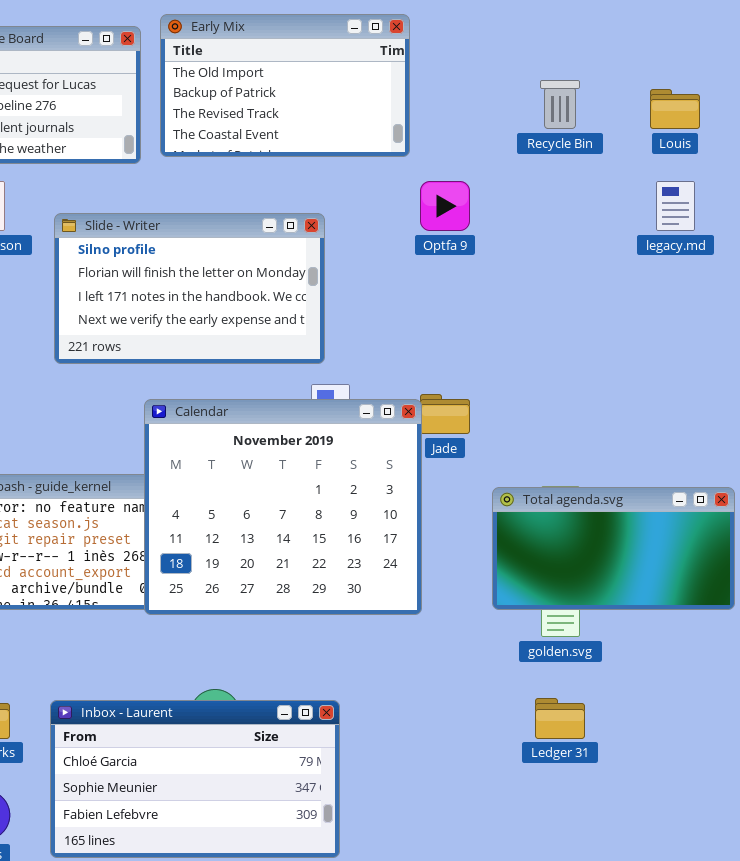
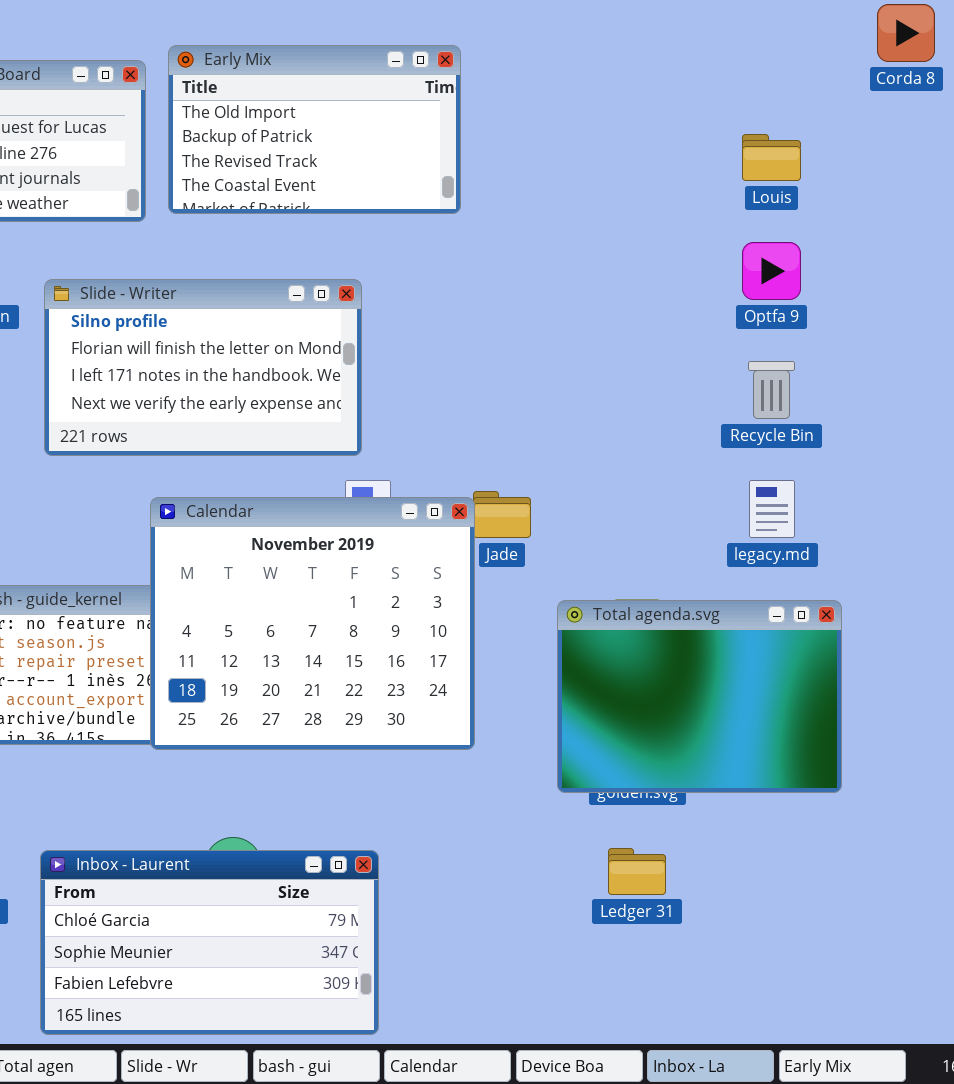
Recycle Bin: [540,80,580,129] -> [748,361,795,419], moved
Optfa 9: [420,181,470,231] -> [742,242,801,300], moved
legacy.md: [656,181,695,231] -> [749,480,795,538], moved
Total agenda.svg: [492,487,735,610] -> [557,600,842,793], resized

